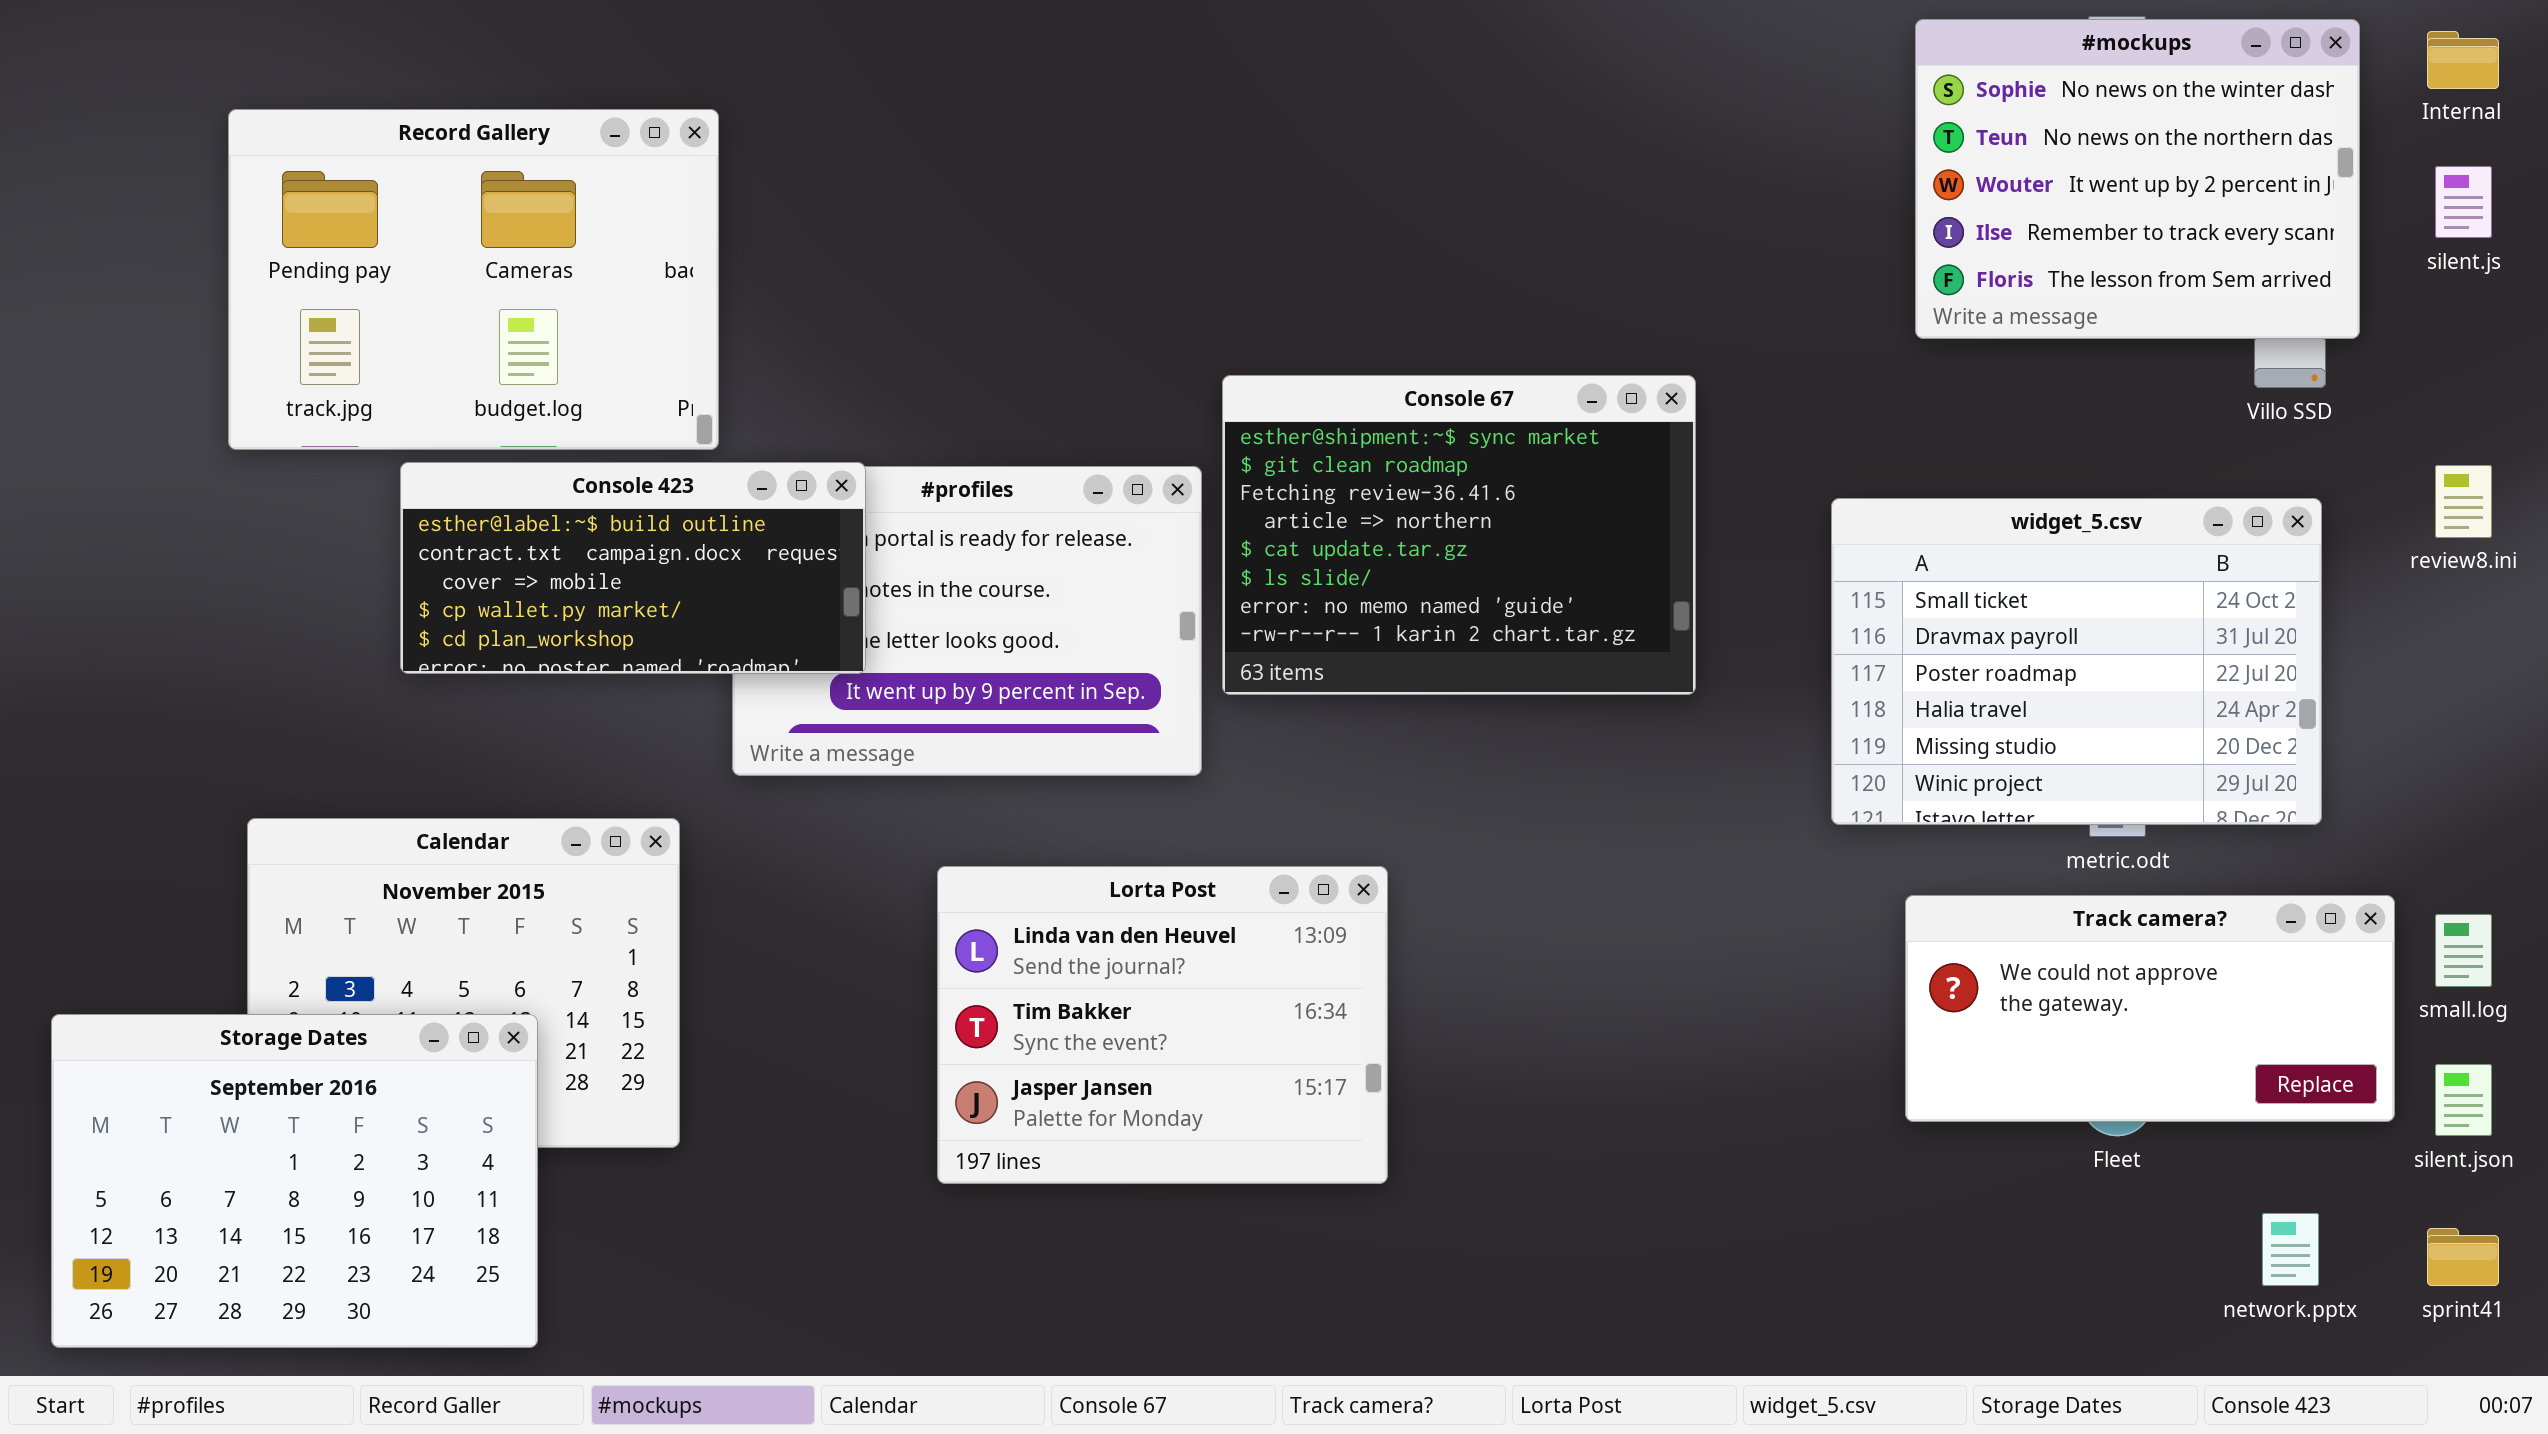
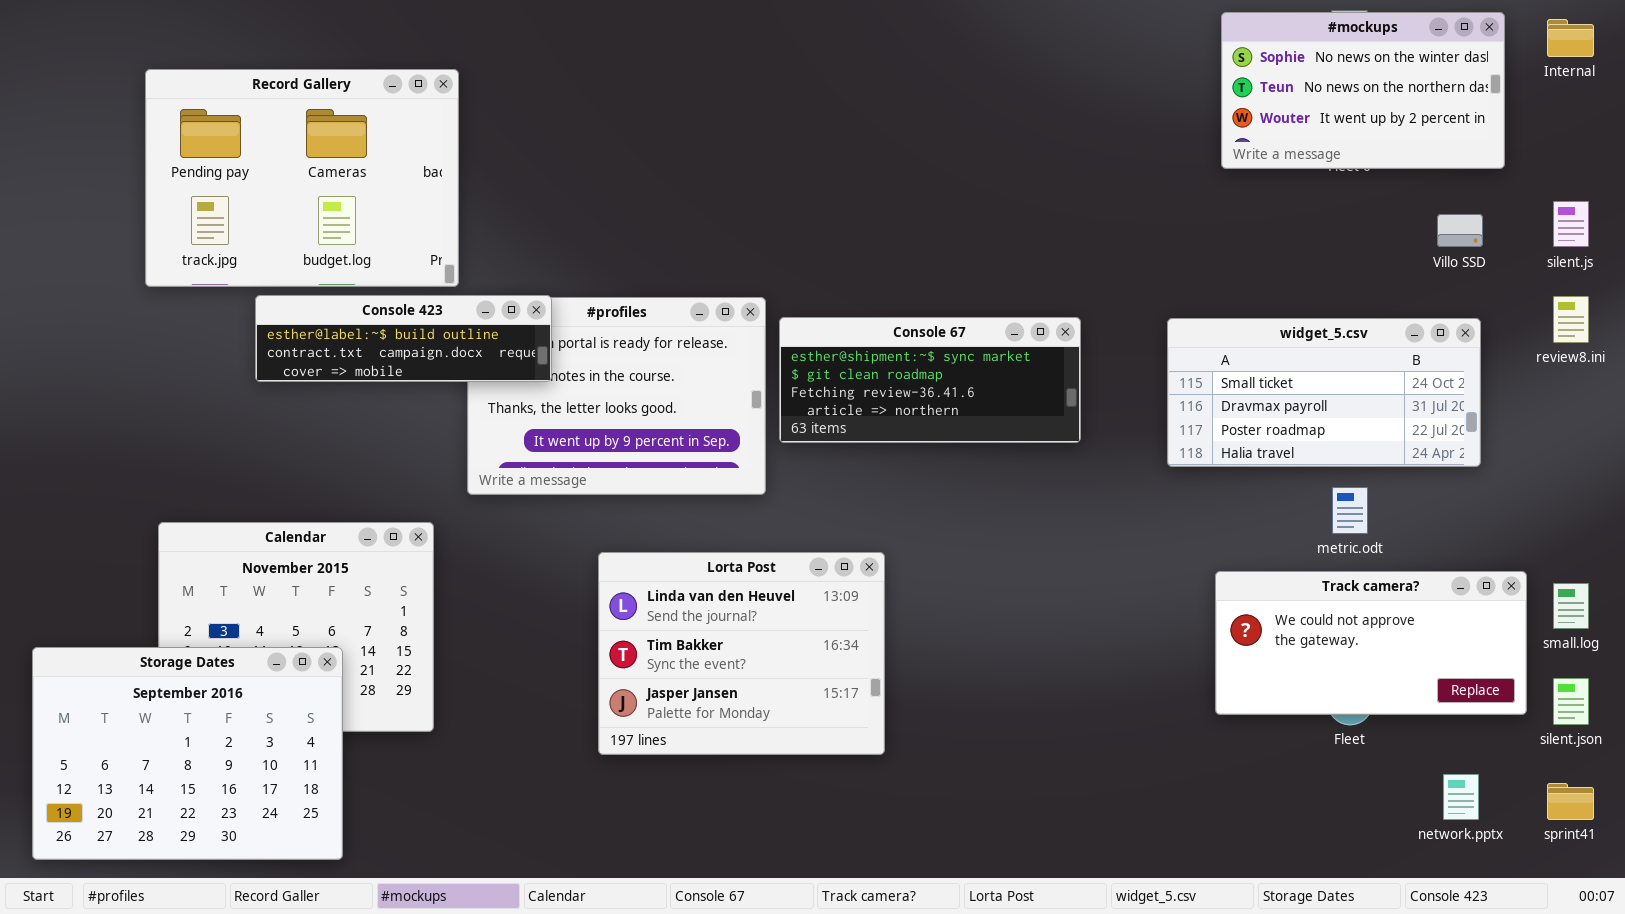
#mockups: [1915,19,2360,339] -> [1221,12,1505,169], resized
silent.js: [2435,166,2492,238] -> [1553,201,1589,247], moved
Console 67: [1222,375,1696,695] -> [779,317,1081,443], resized
Console 423: [400,462,866,674] -> [255,295,552,382], resized
widget_5.csv: [1831,498,2322,825] -> [1167,318,1481,467], resized

